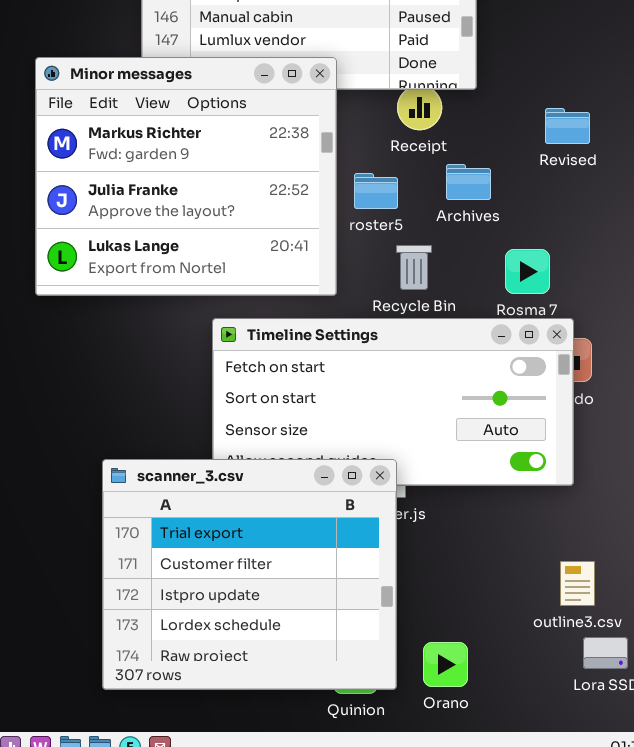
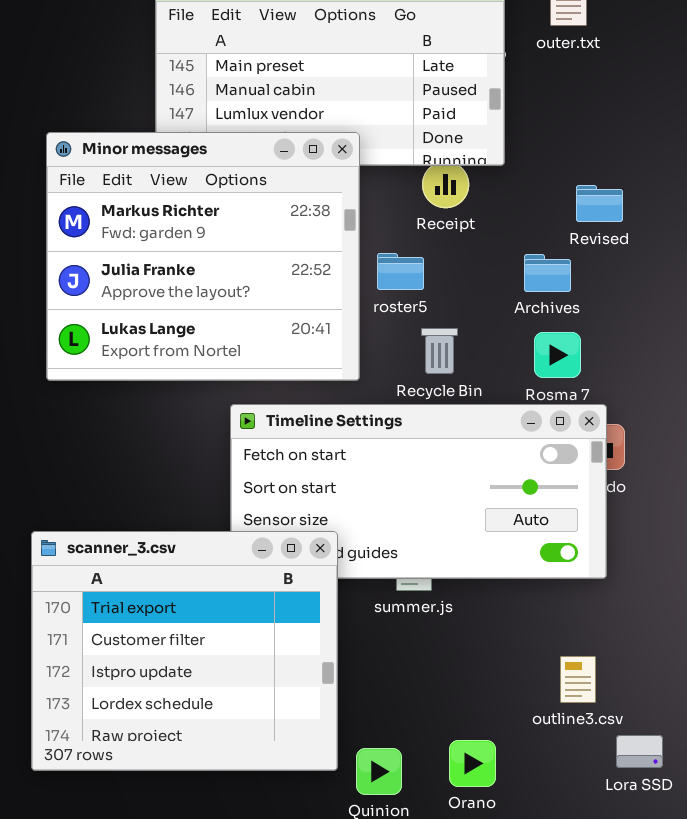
Archives: [446,164,491,200] -> [524,254,571,292], moved
scanner_3.csv: [102,459,397,690] -> [31,531,338,771], moved
outline3.csv: [560,561,595,606] -> [560,656,596,703], moved

